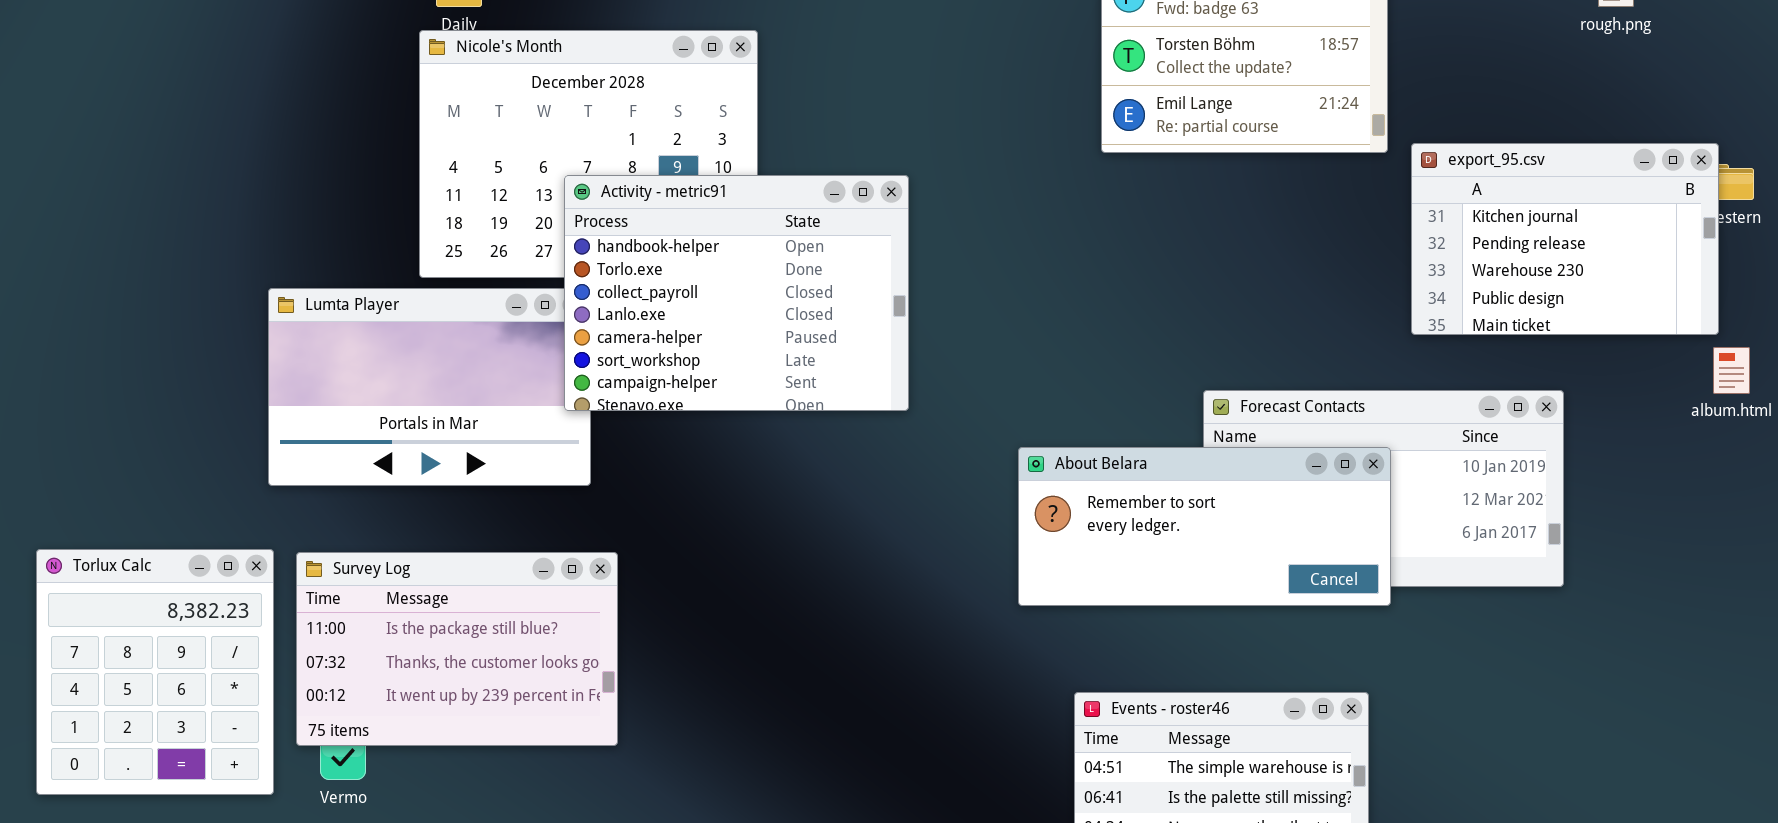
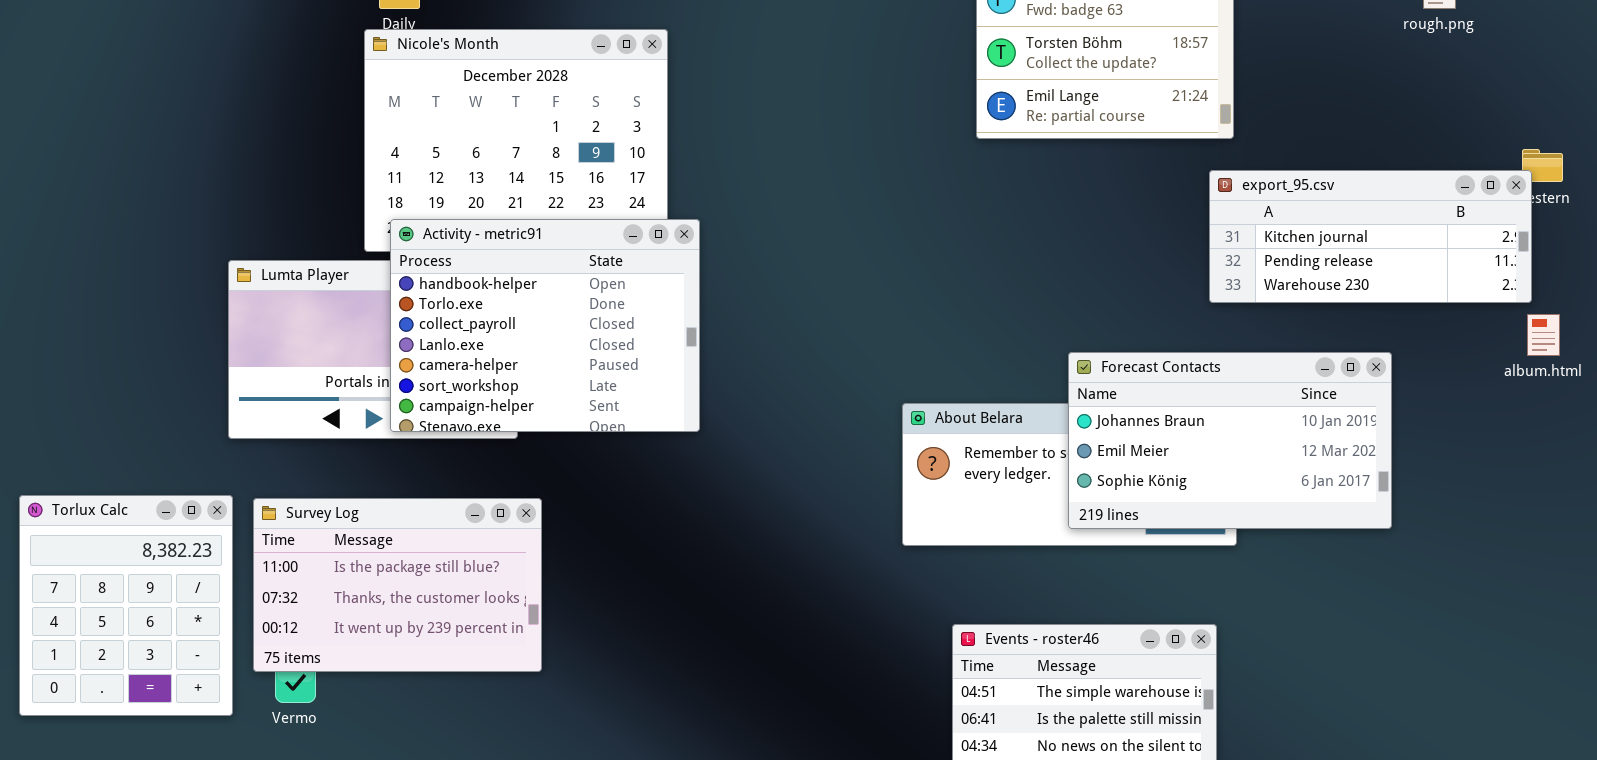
export_95.csv: [1411,143,1719,335] -> [1209,170,1532,303], resized
Activity - metric91: [564,175,909,411] -> [390,219,700,432], moved
Forecast Contacts: [1203,390,1564,587] -> [1068,352,1392,529], raised

